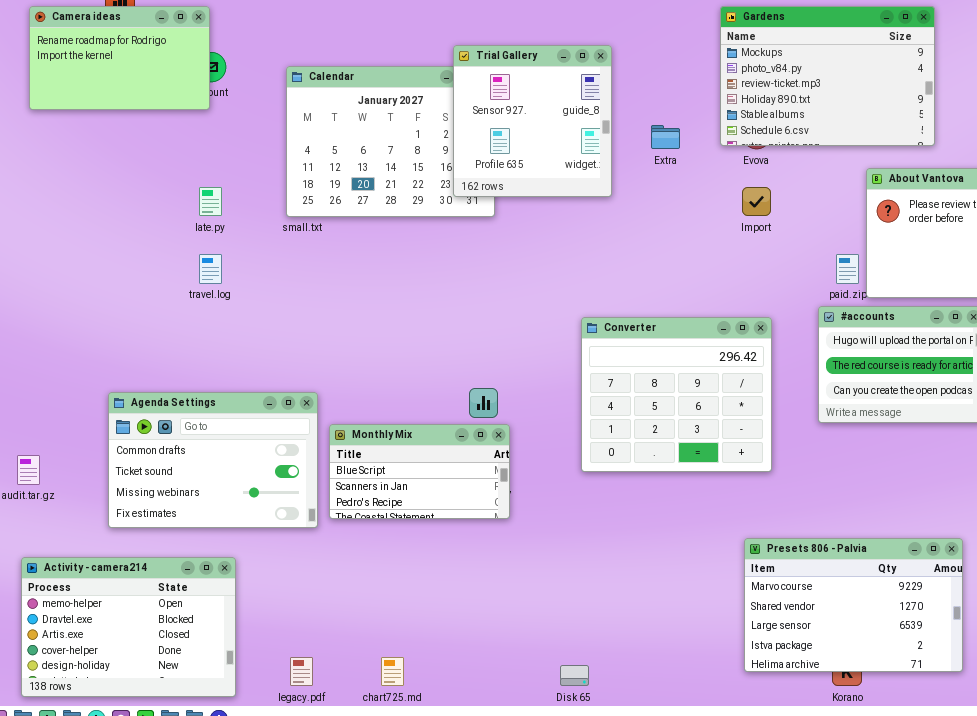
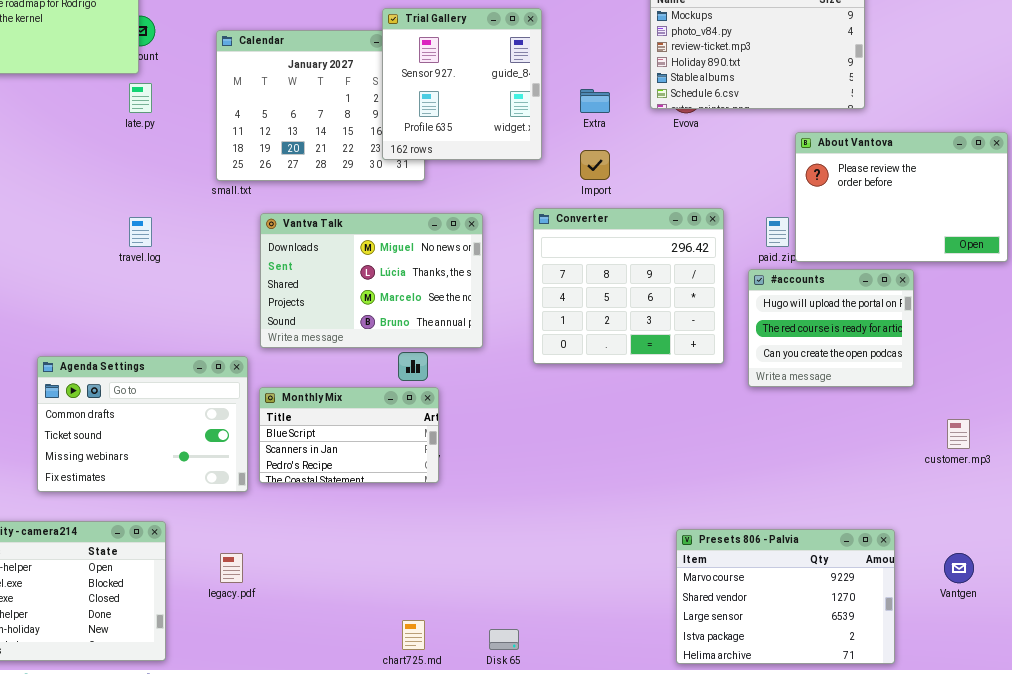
late.py: [199,187,222,216] -> [129,83,152,113], moved
Import: [742,187,771,216] -> [580,150,610,180], moved
Vantva Talk: none -> [260,213,483,348], opened
Converter: [581,317,772,472] -> [533,208,724,364], moved
Presets 806 - Palvia: [744,538,963,672] -> [676,529,895,664], moved
legacy.pdf: [290,657,313,686] -> [220,553,243,583], moved
chart725.md: [381,657,404,686] -> [402,620,425,650], moved

